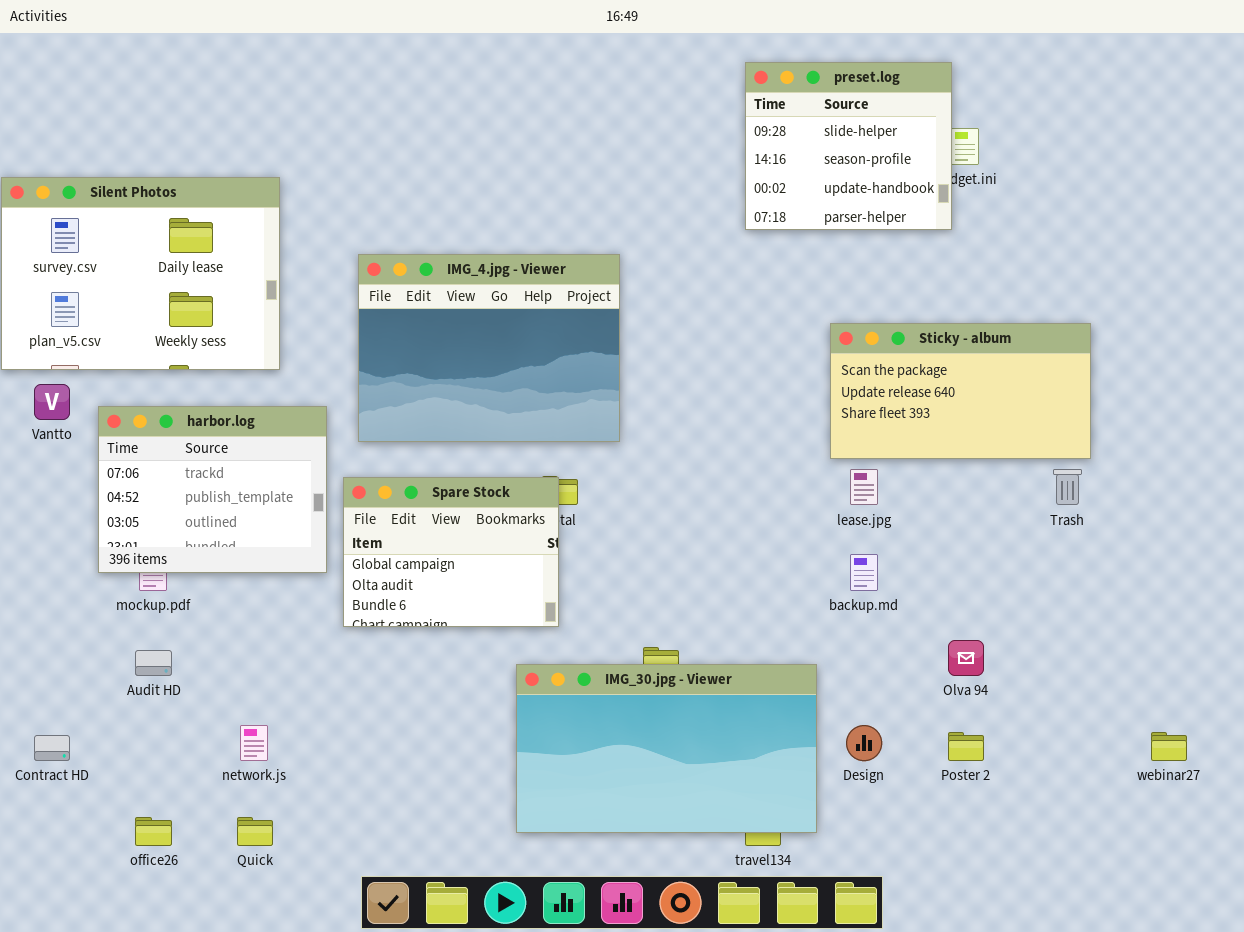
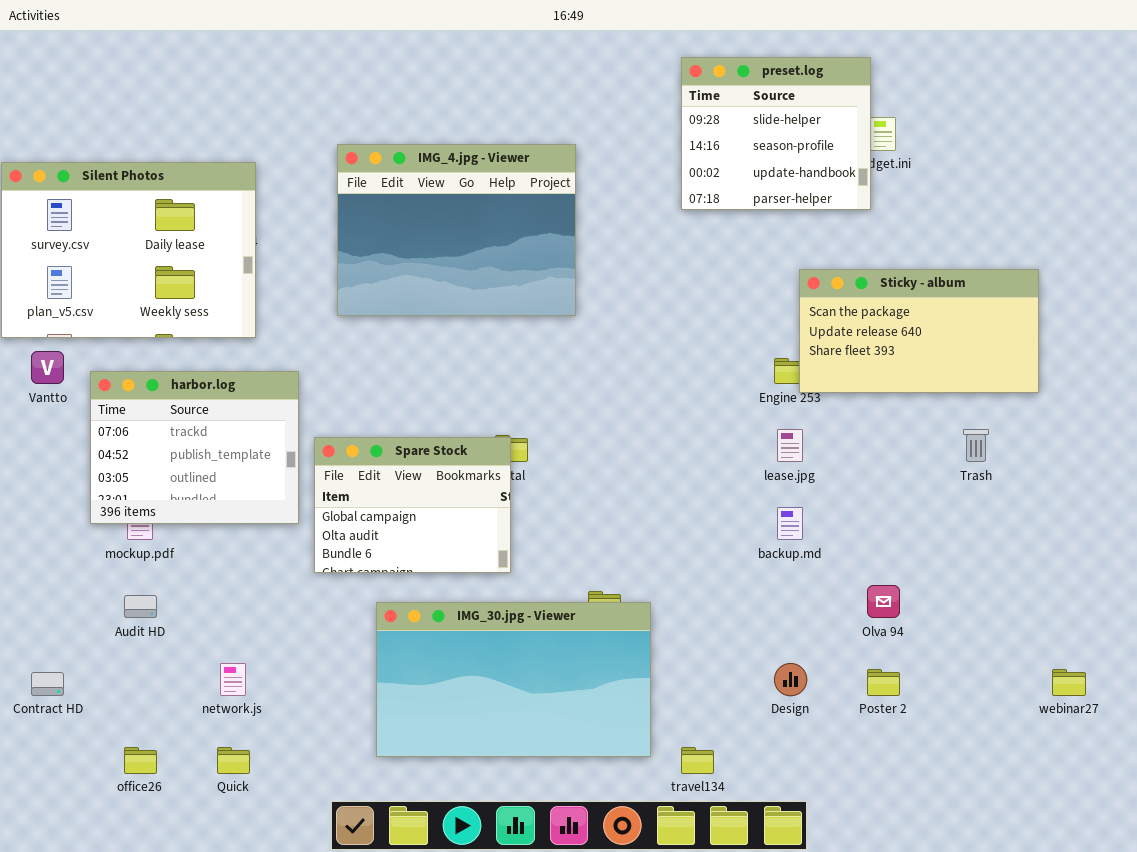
IMG_4.jpg - Viewer: [358,254,620,442] -> [337,144,576,316], moved
Sticky - album: [830,323,1091,459] -> [799,269,1039,393], moved
IMG_30.jpg - Viewer: [516,664,817,833] -> [376,602,651,757], moved

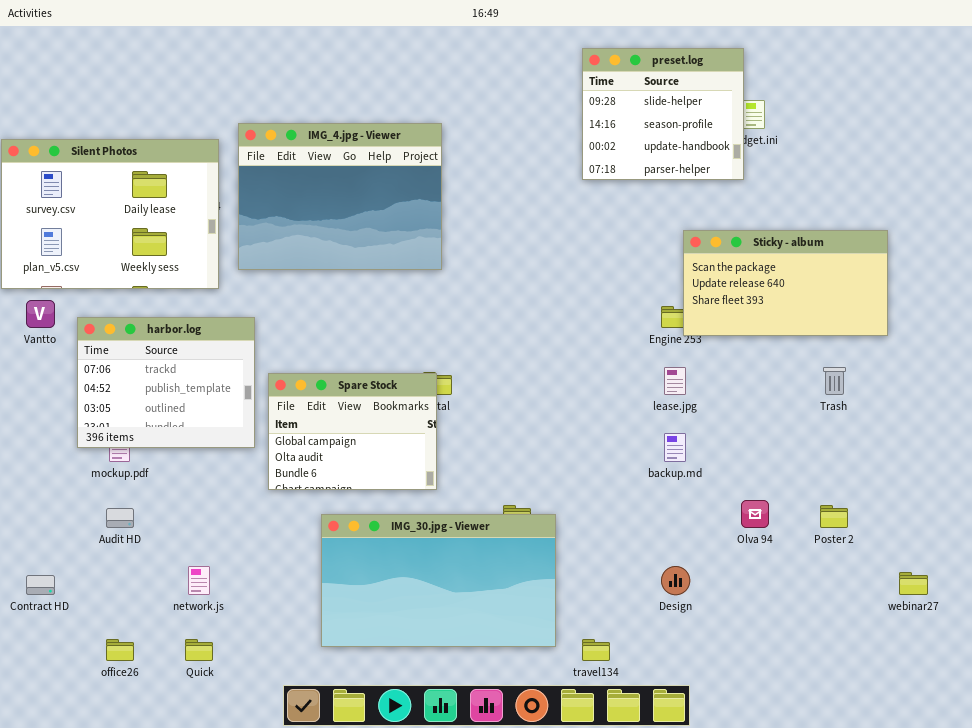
IMG_4.jpg - Viewer: [337,144,576,316] -> [238,123,442,270], moved
Poster 2: [867,669,900,696] -> [820,505,848,528], moved

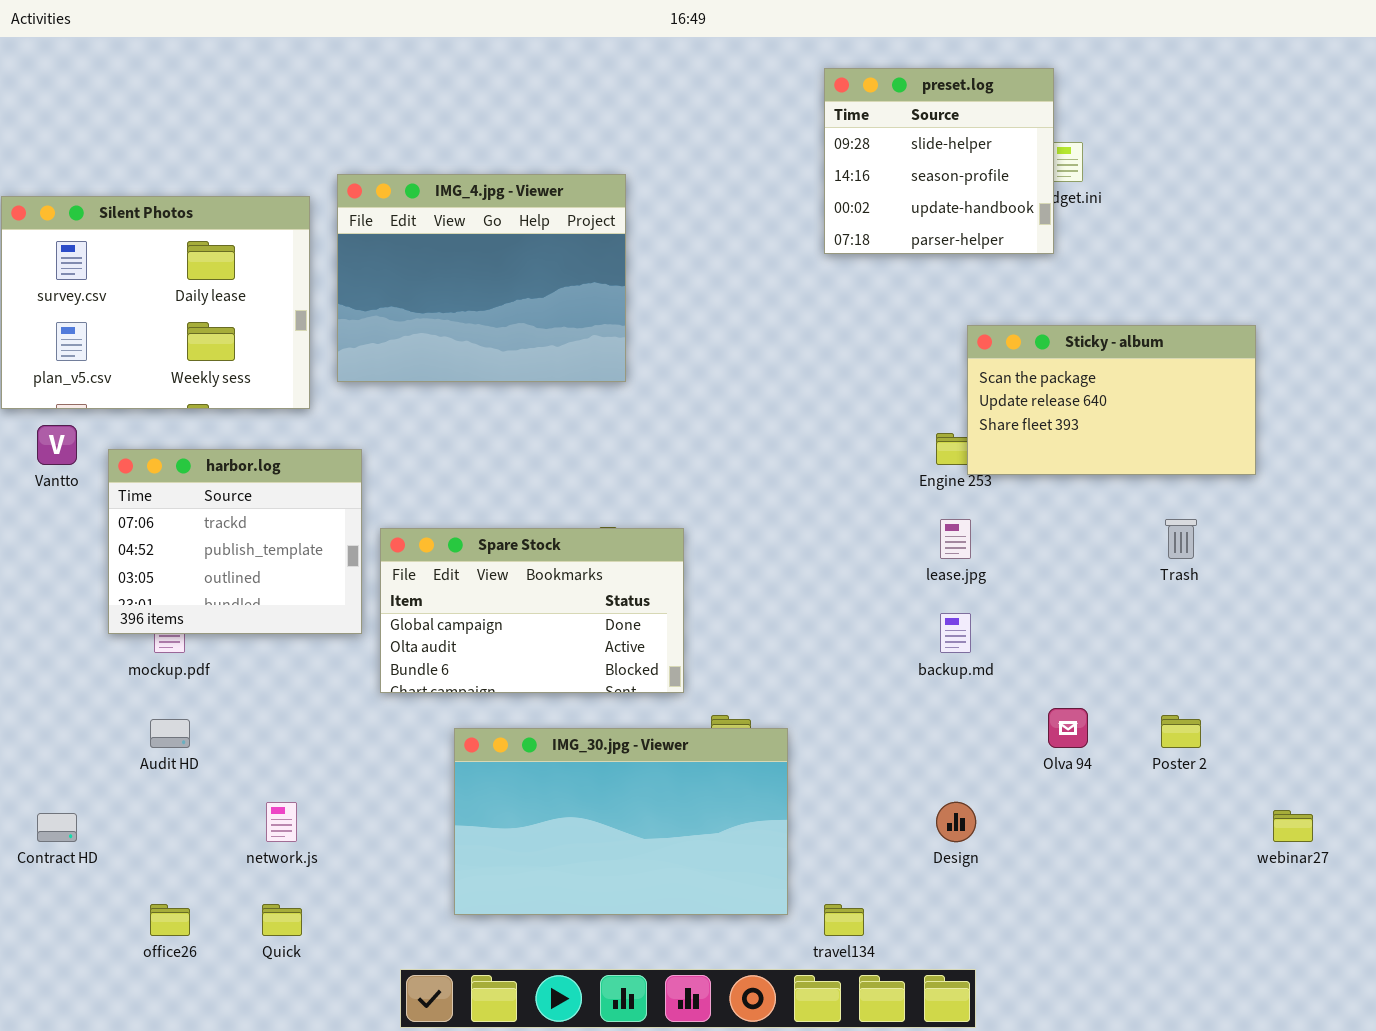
Spare Stock: [268,373,437,490] -> [380,528,684,693], resized

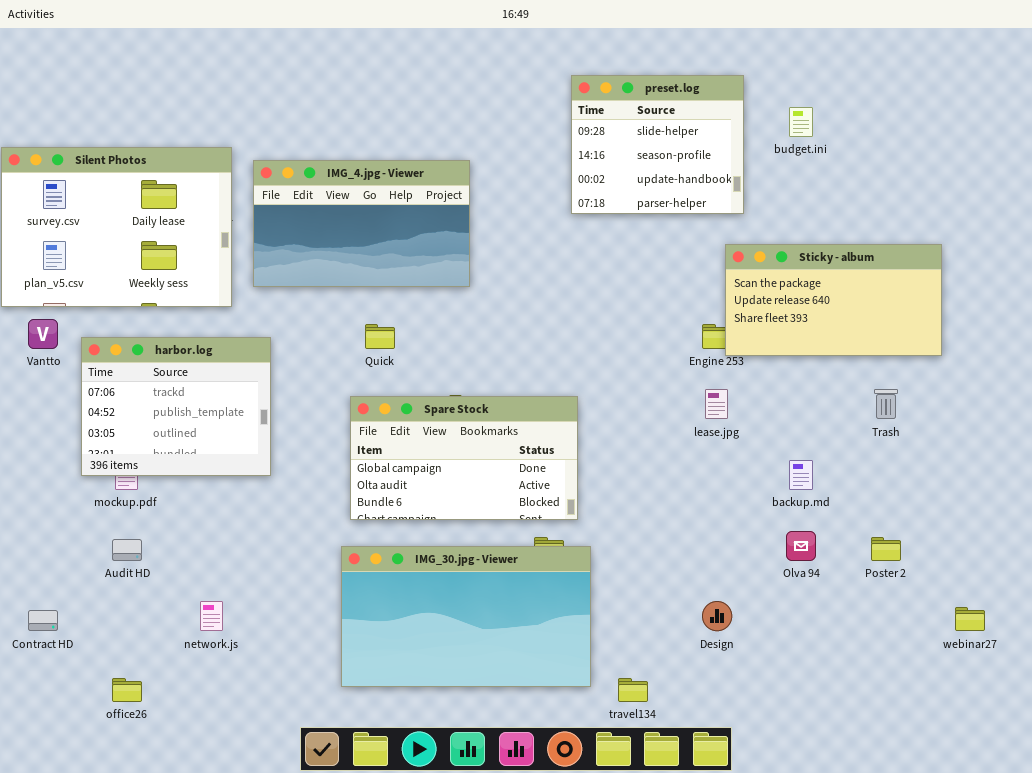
preset.log: [824,68,1054,254] -> [571,75,744,214], moved
IMG_4.jpg - Viewer: [337,174,626,382] -> [253,160,470,287], resized
Spare Stock: [380,528,684,693] -> [350,396,578,520], moved
backup.md: [940,613,971,653] -> [789,460,813,490], moved
Quick: [262,904,302,936] -> [365,324,395,349], moved

